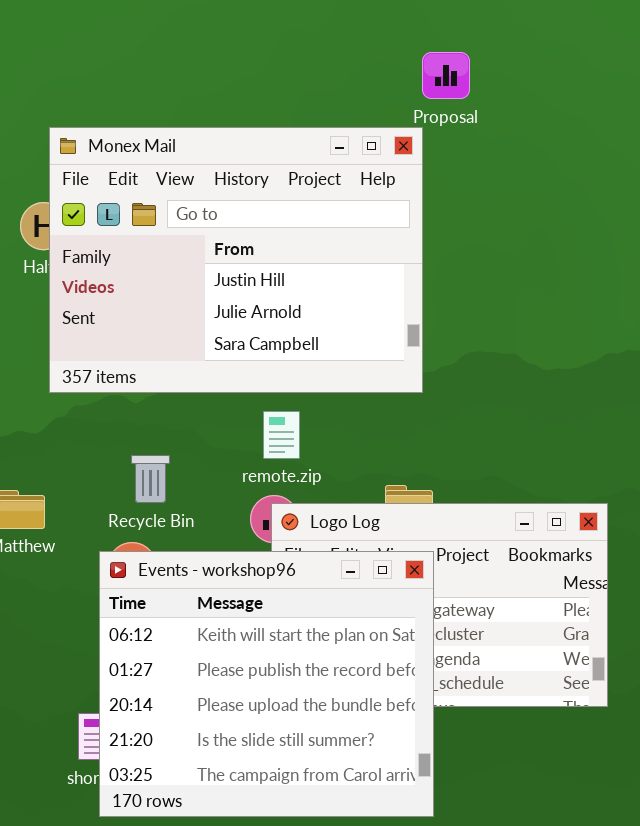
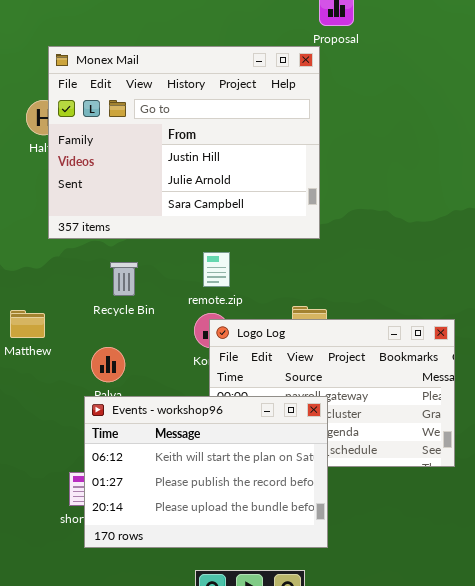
Recycle Bin: [131,455,170,503] -> [110,262,138,296], moved
Events - workshop96: [99,551,434,817] -> [84,396,328,548], resized

